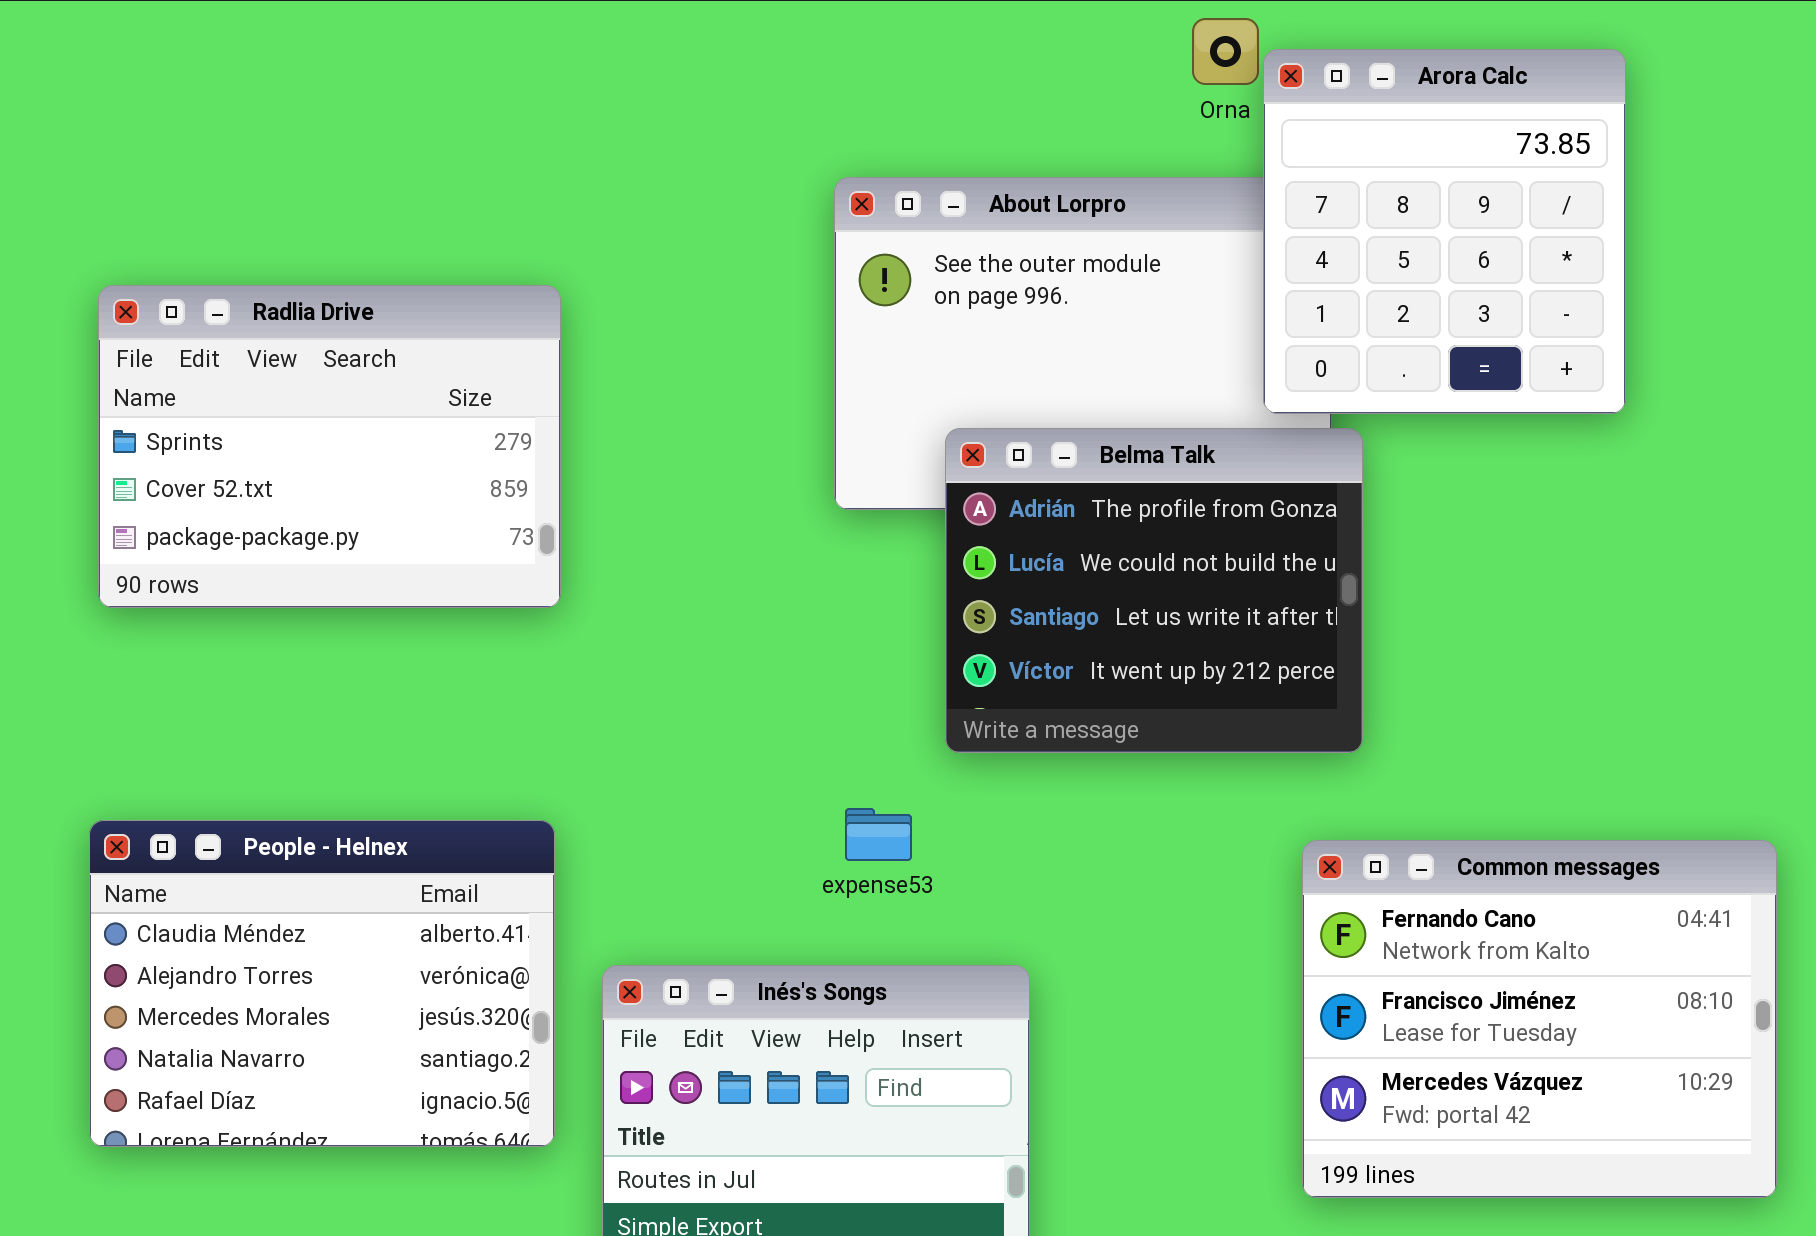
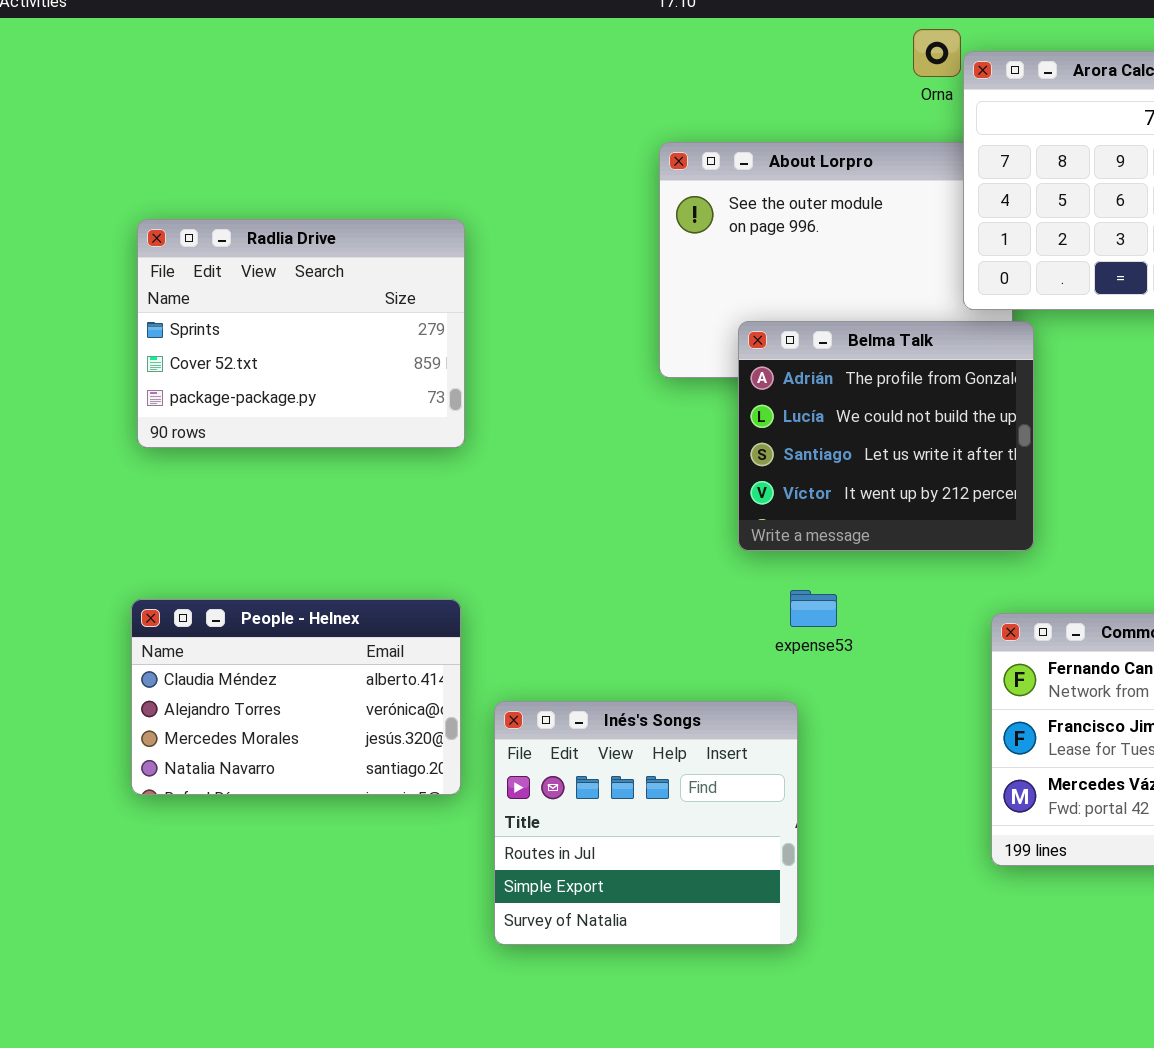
expense53: [845,808,912,861] -> [790,590,837,627], moved
People - Helnex: [89,820,555,1147] -> [131,599,461,795], resized

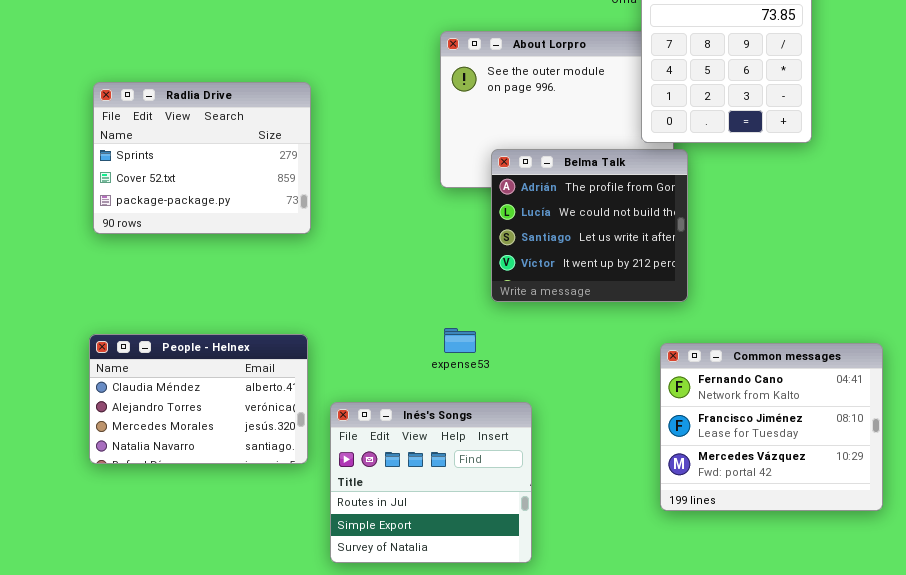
expense53: [790,590,837,627] -> [444,328,476,353], moved

